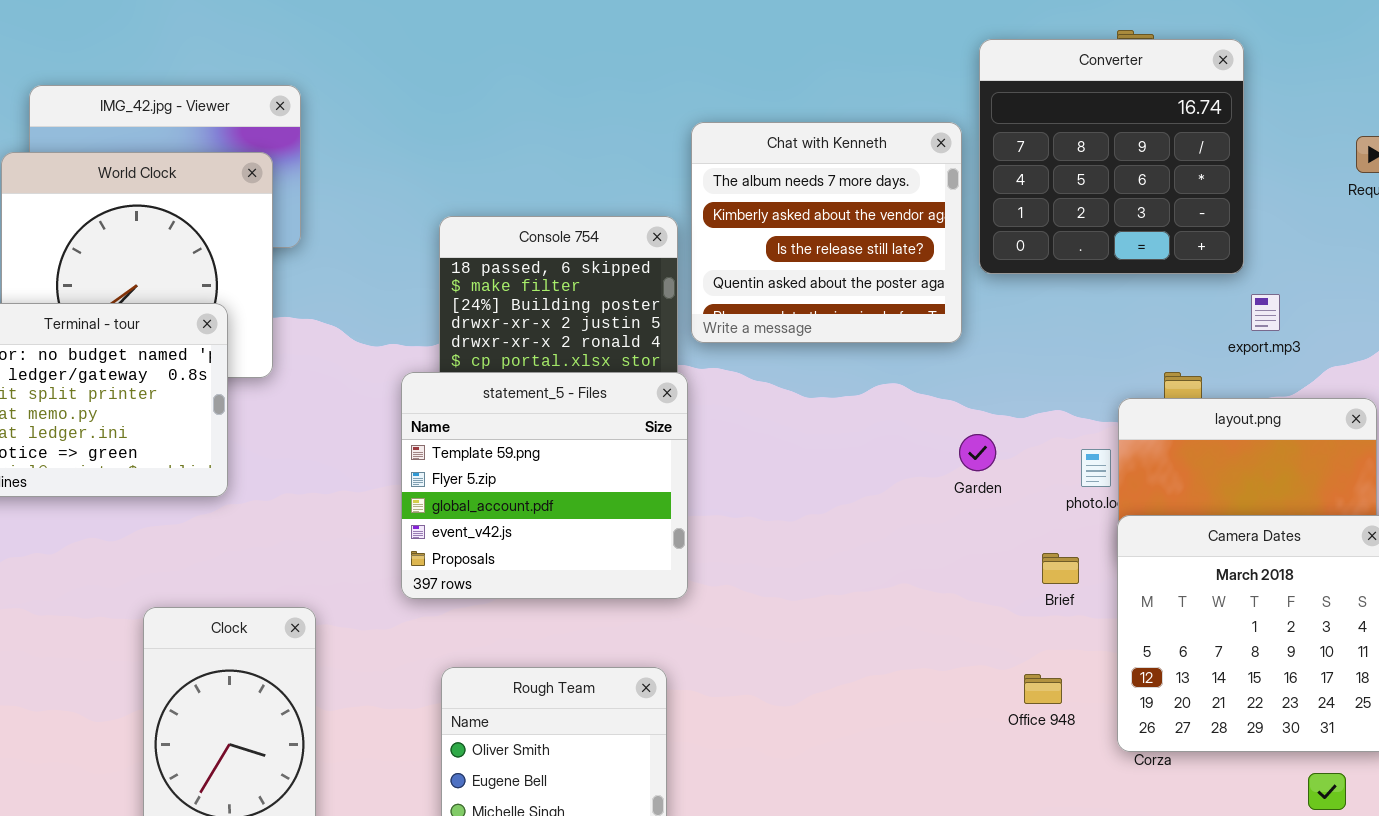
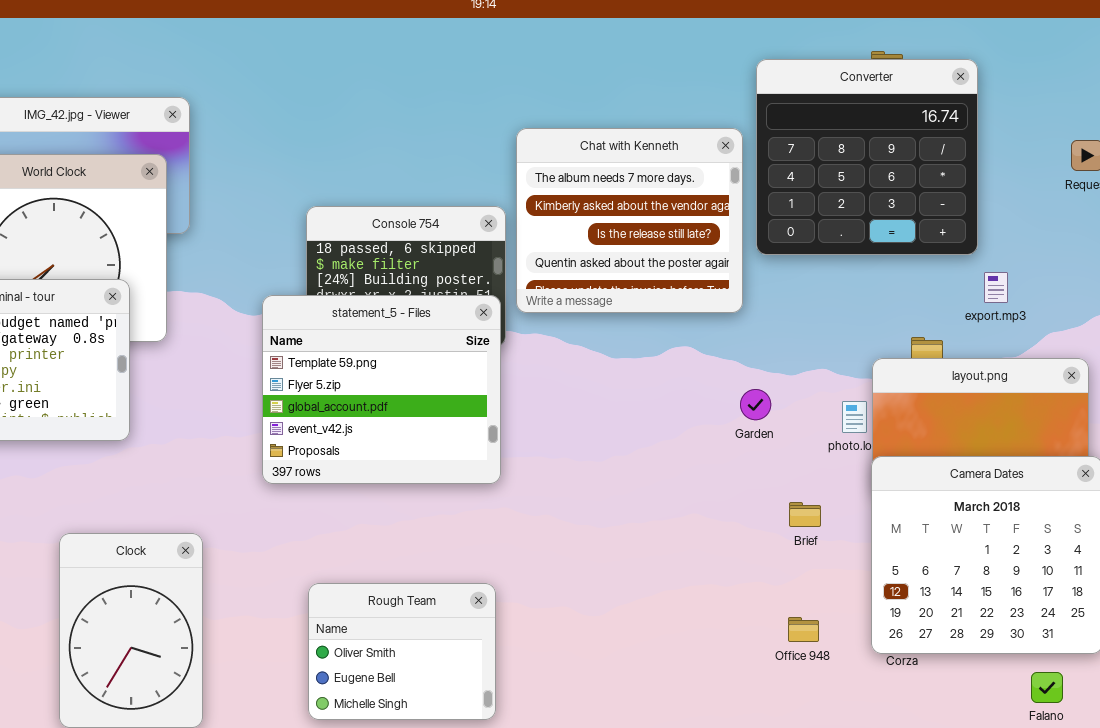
statement_5 - Files: [401,372,688,599] -> [262,295,501,484], moved
Brief: [1042,553,1079,584] -> [789,502,821,527], moved
Office 948: [1024,674,1062,704] -> [788,617,819,642], moved

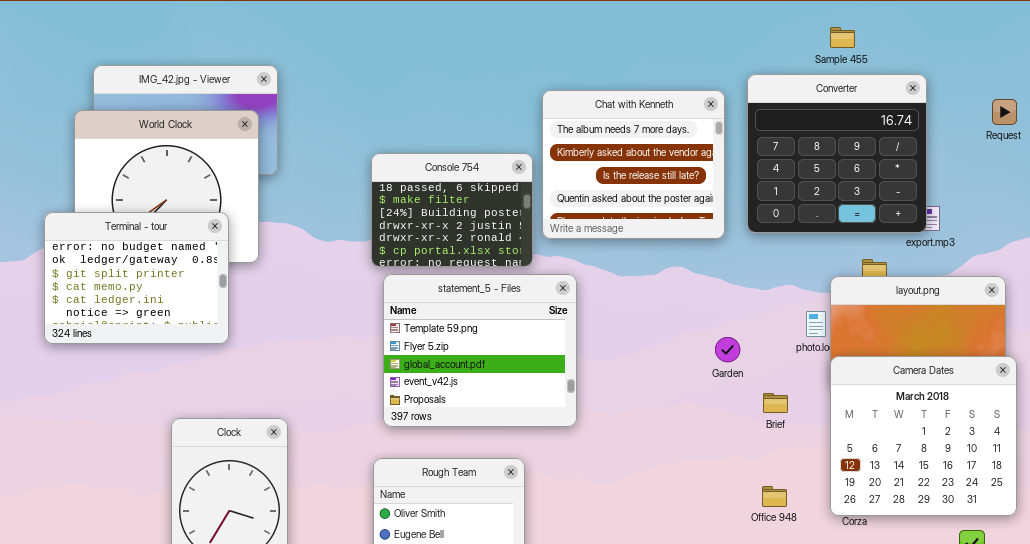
Converter: [756,59,978,255] -> [747,74,927,233], moved
statement_5 - Files: [262,295,501,484] -> [383,274,577,427], moved
Garden: [740,389,771,420] -> [715,337,740,362], moved

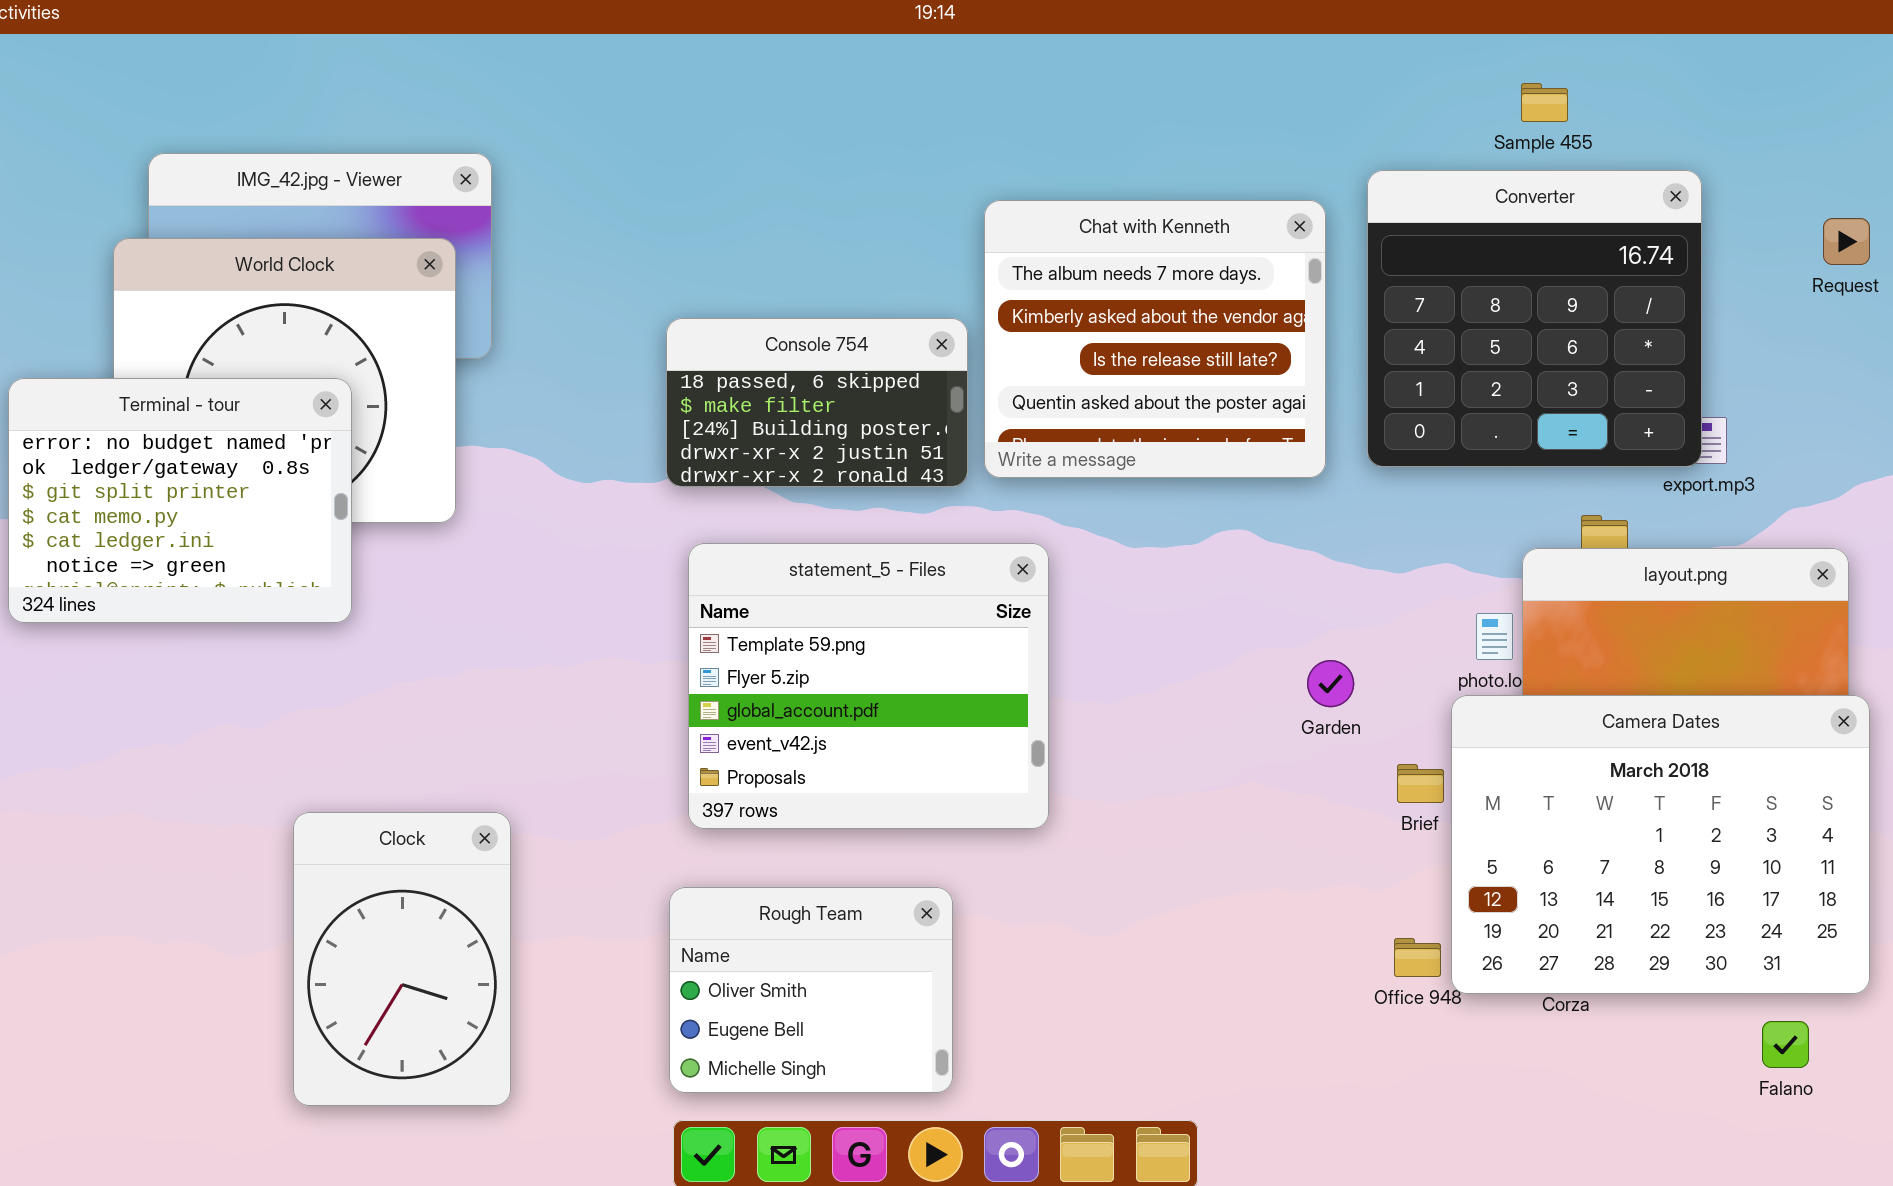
Console 754: [371,153,533,267] -> [666,318,968,487], resized
Terminal - tour: [44,212,229,344] -> [8,378,352,623], moved
Camera Dates: [830,356,1017,516] -> [1451,695,1870,994], resized

